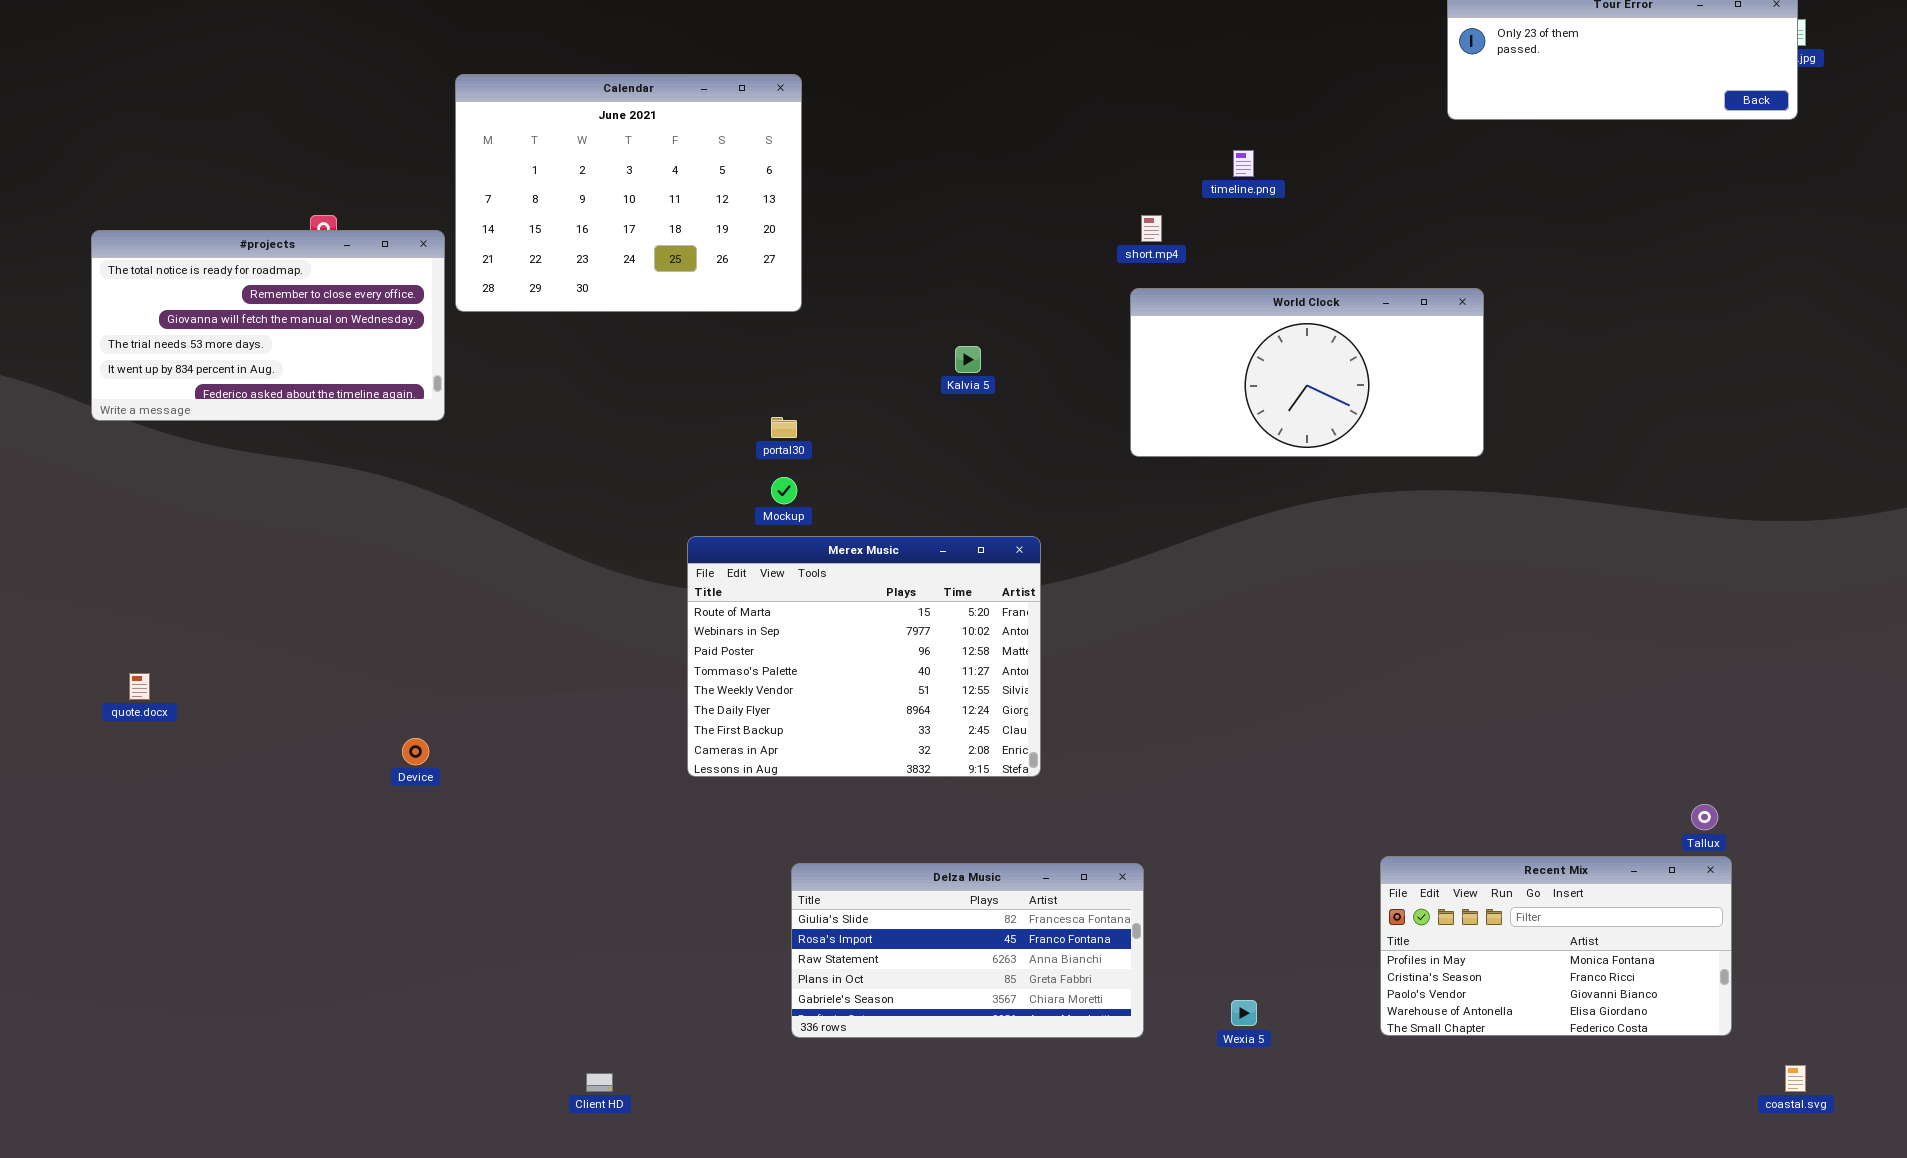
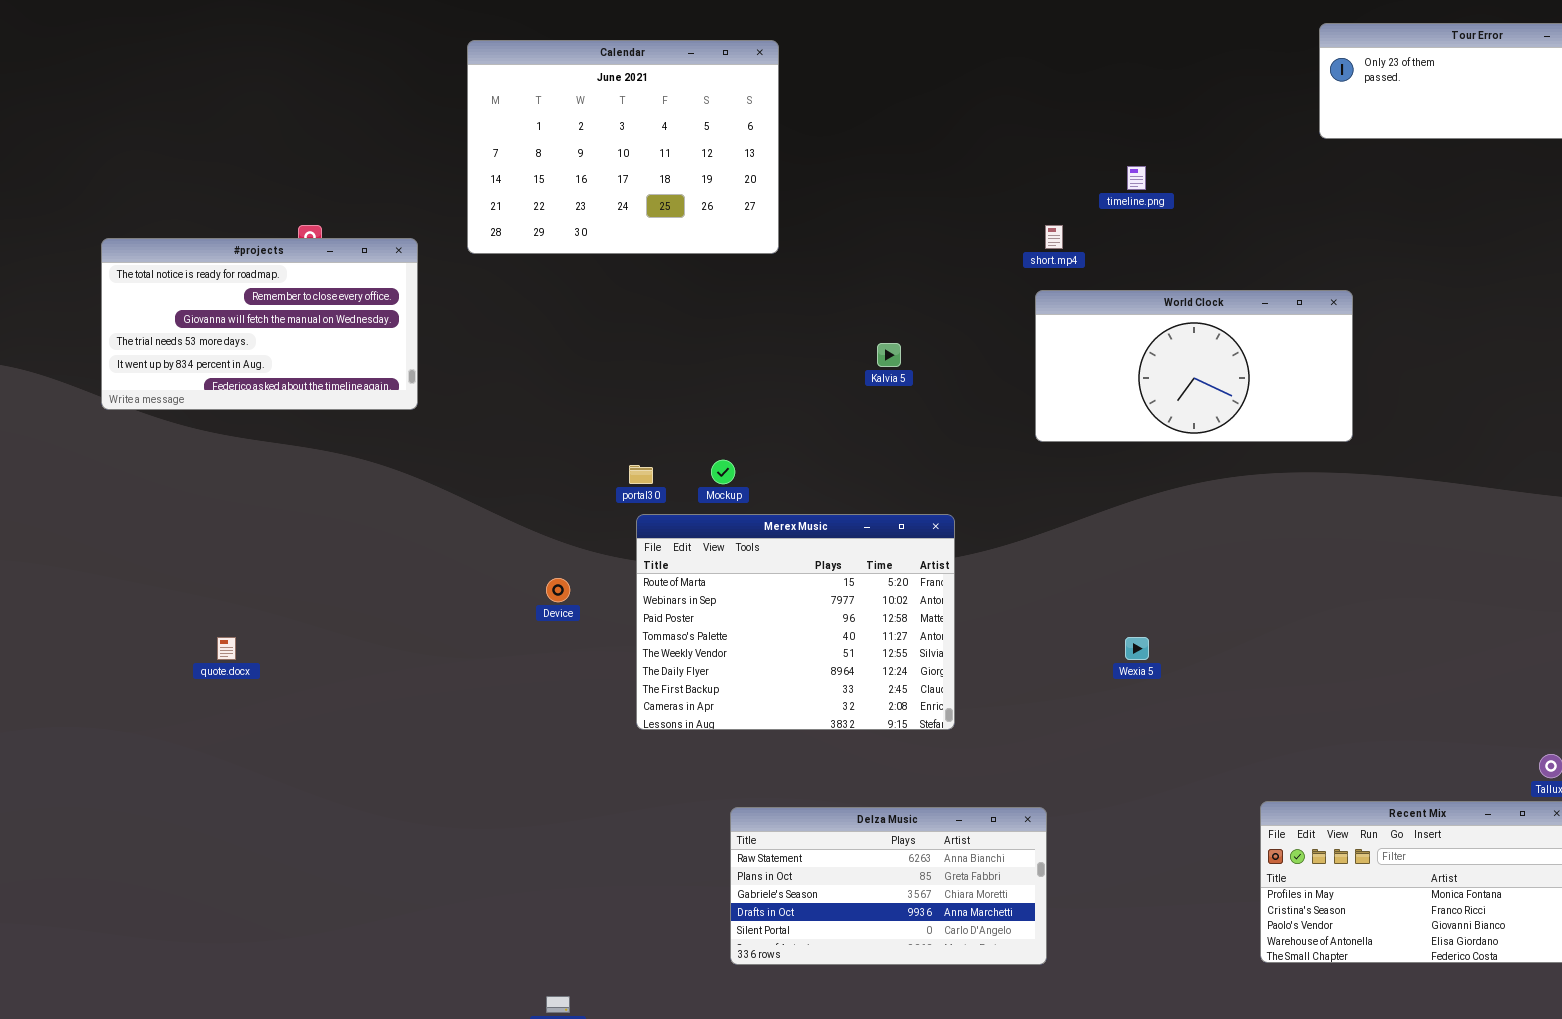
Calendar: [455,74,802,312] -> [467,40,779,254], moved
portal30: [771,417,797,438] -> [629,465,653,484], moved
quote.docx: [129,673,150,700] -> [217,637,236,660], moved
Device: [402,738,429,765] -> [546,578,570,602], moved
Delza Music: [791,863,1144,1038] -> [730,807,1047,965], scrolled down 2 rows
Wexia 5: [1231,1000,1257,1026] -> [1125,637,1149,660], moved

